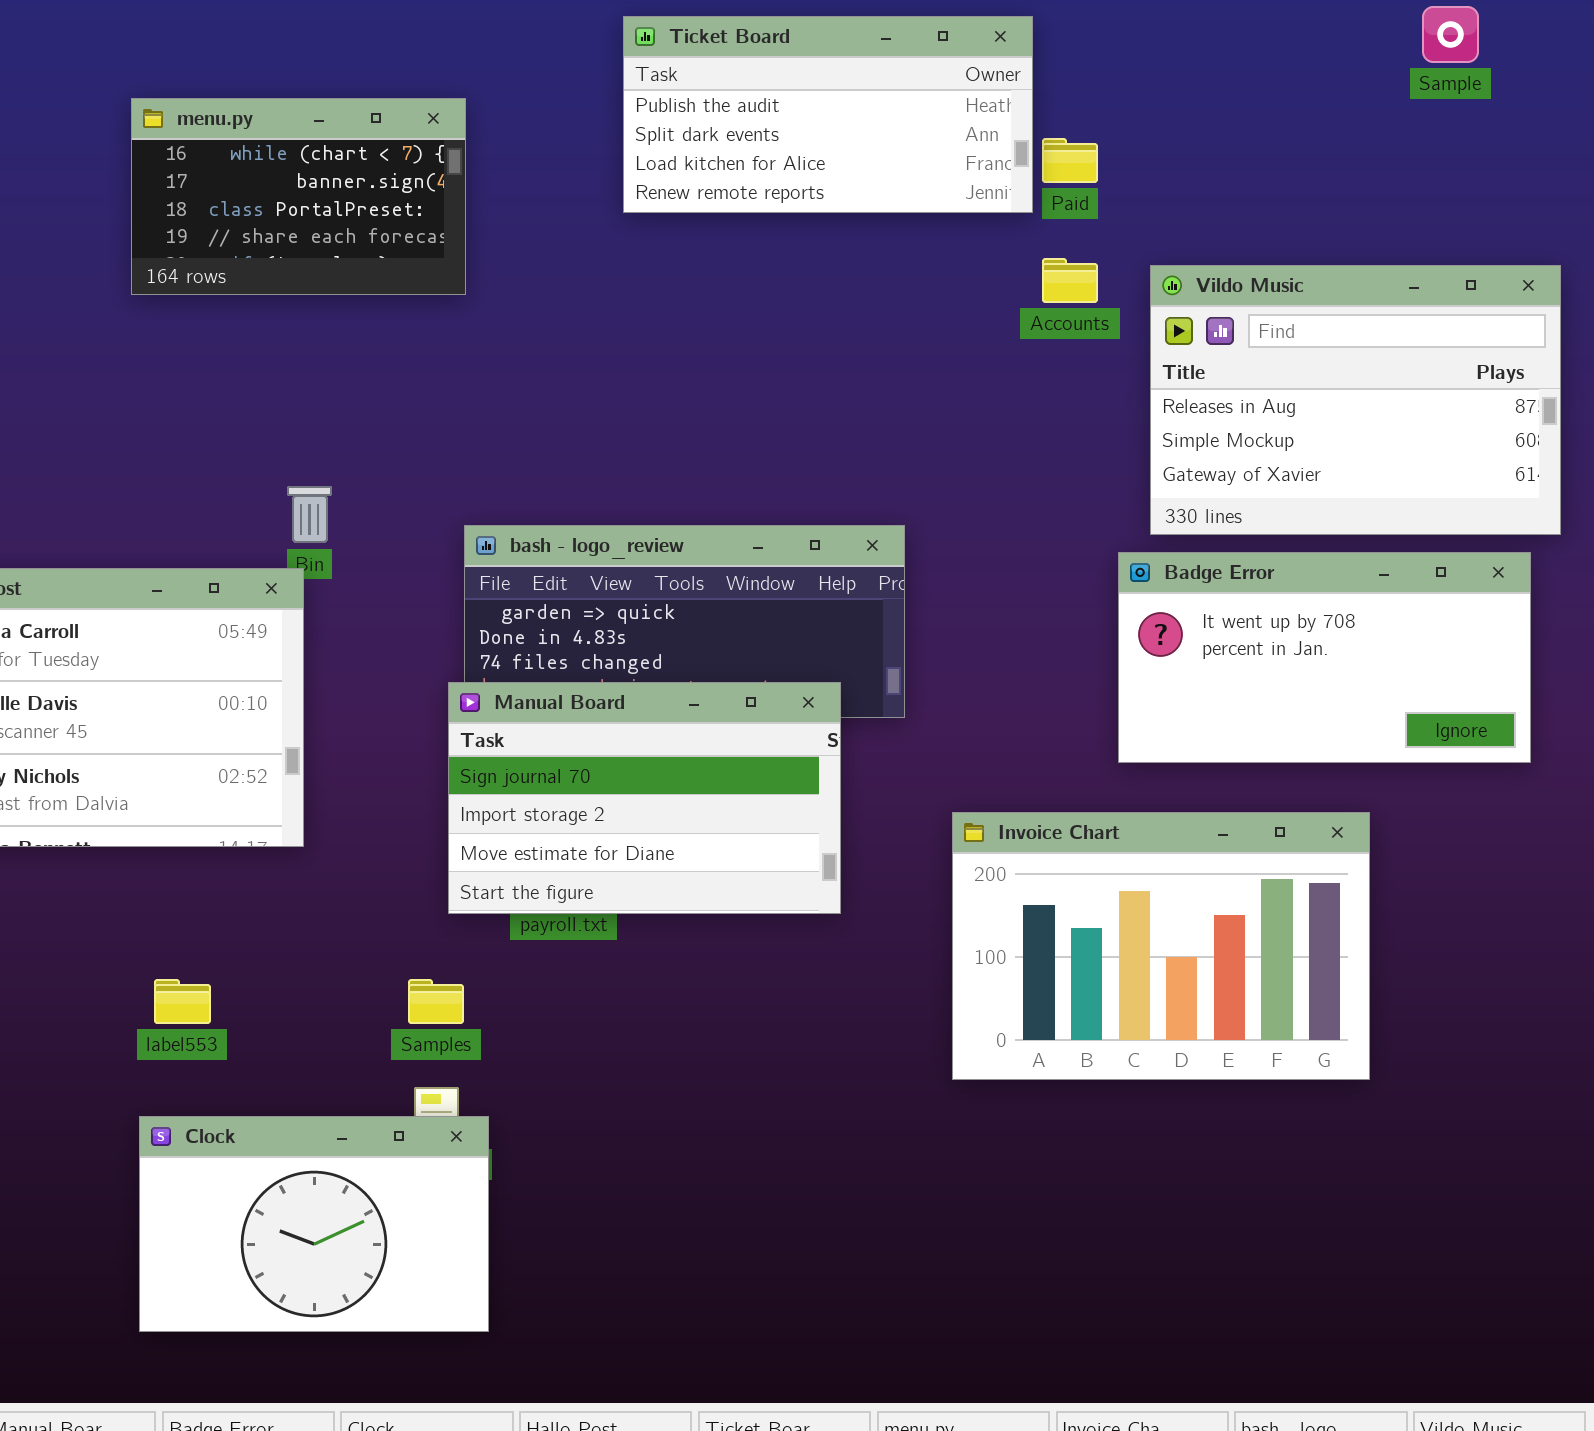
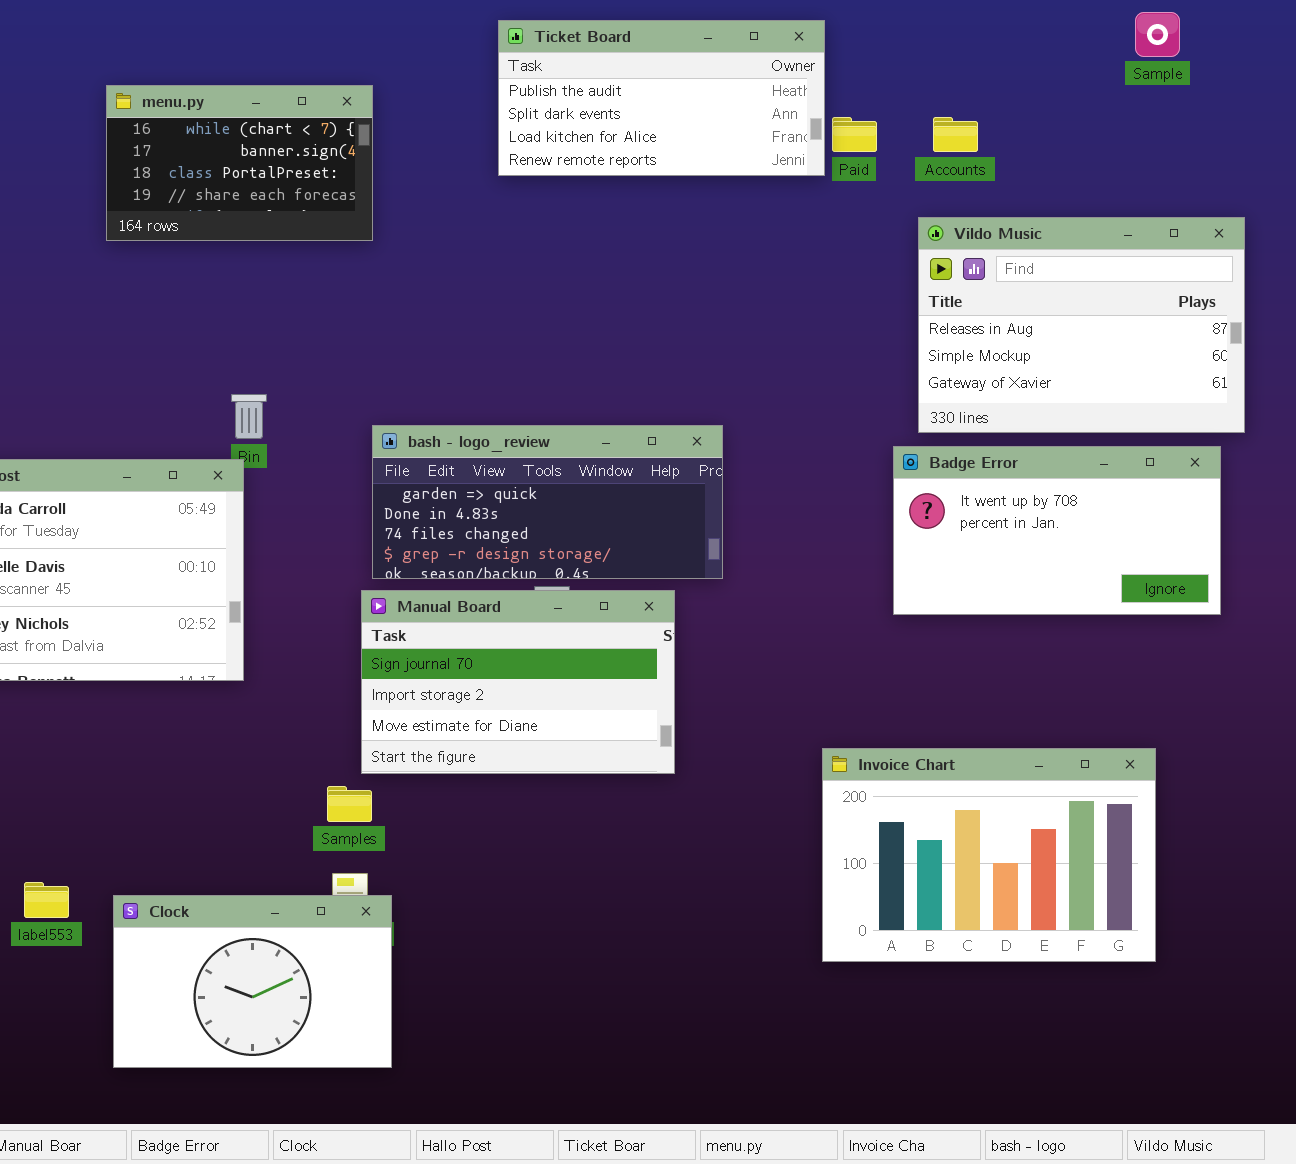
Accounts: [1042,258,1098,303] -> [933,117,978,152], moved
Manual Board: [448,682,841,914] -> [361,590,675,774], moved
Invoice Chart: [952,812,1370,1080] -> [822,748,1156,962], moved
label553: [154,979,211,1024] -> [24,882,69,918], moved

